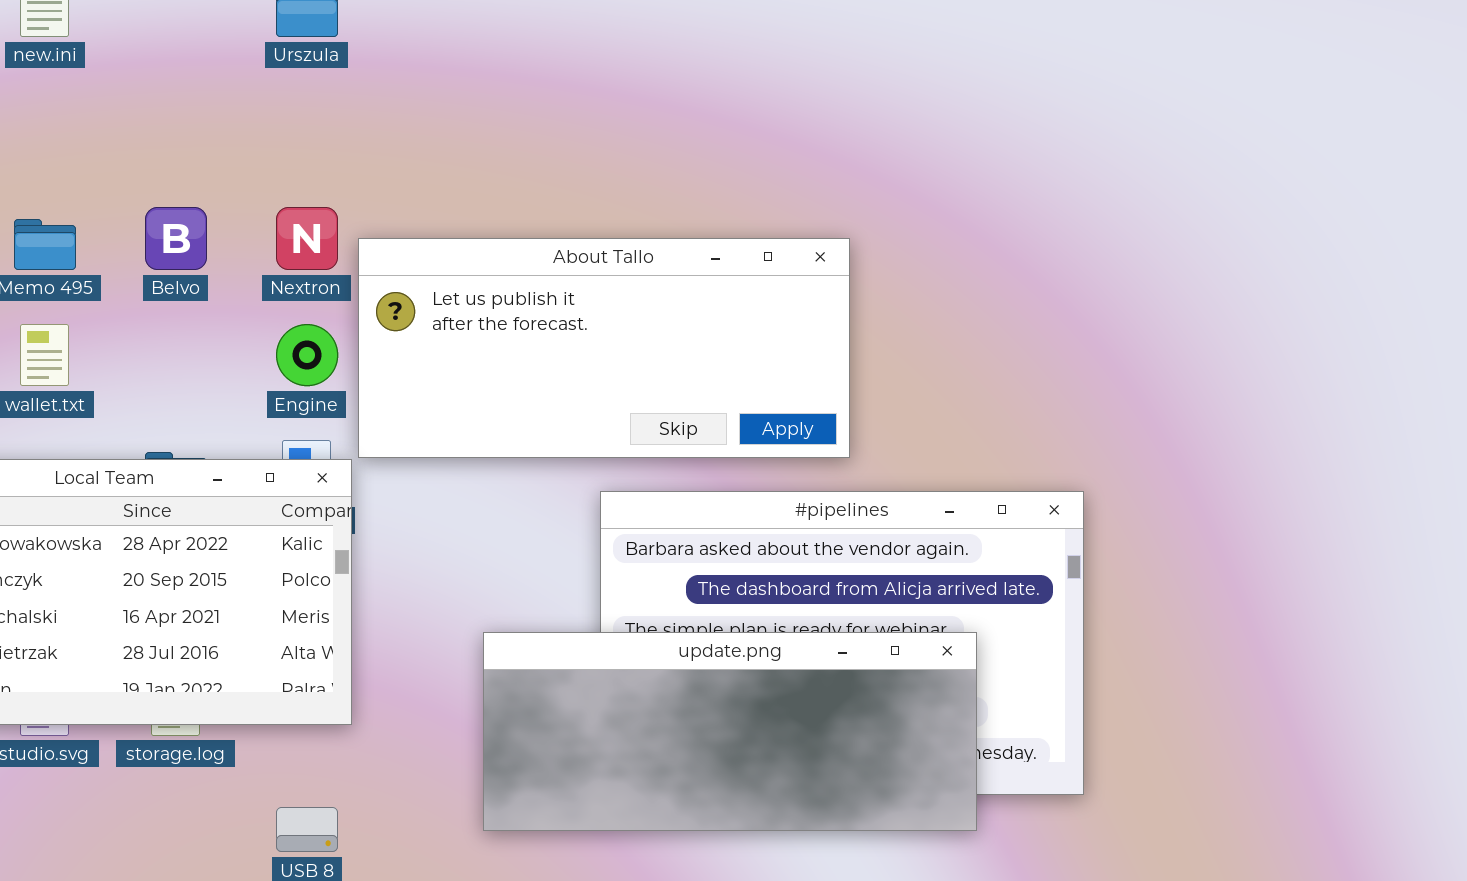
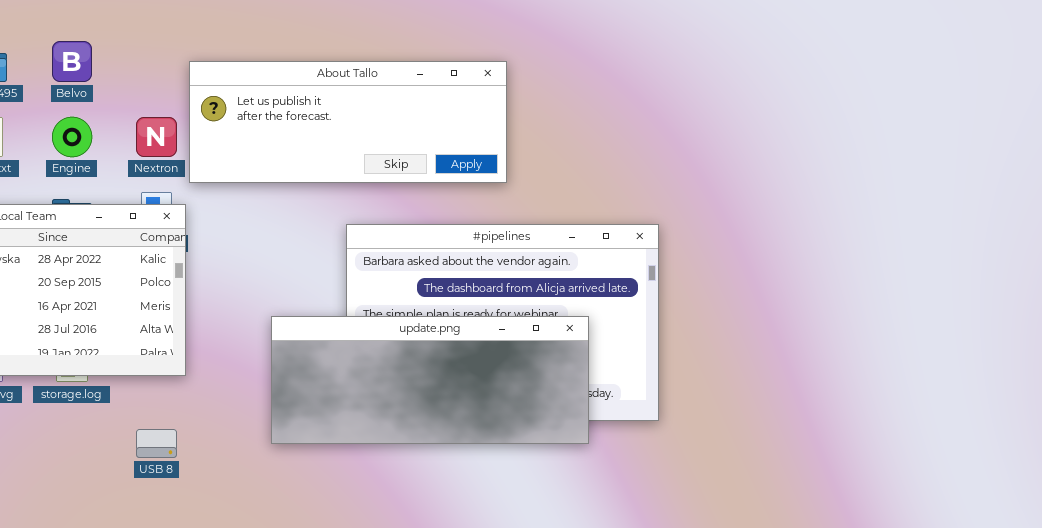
Nextron: [276,207,338,270] -> [136,117,177,157], moved
About Tallo: [358,238,850,458] -> [189,61,507,183], resized
Engine: [276,324,338,386] -> [52,117,92,157], moved

